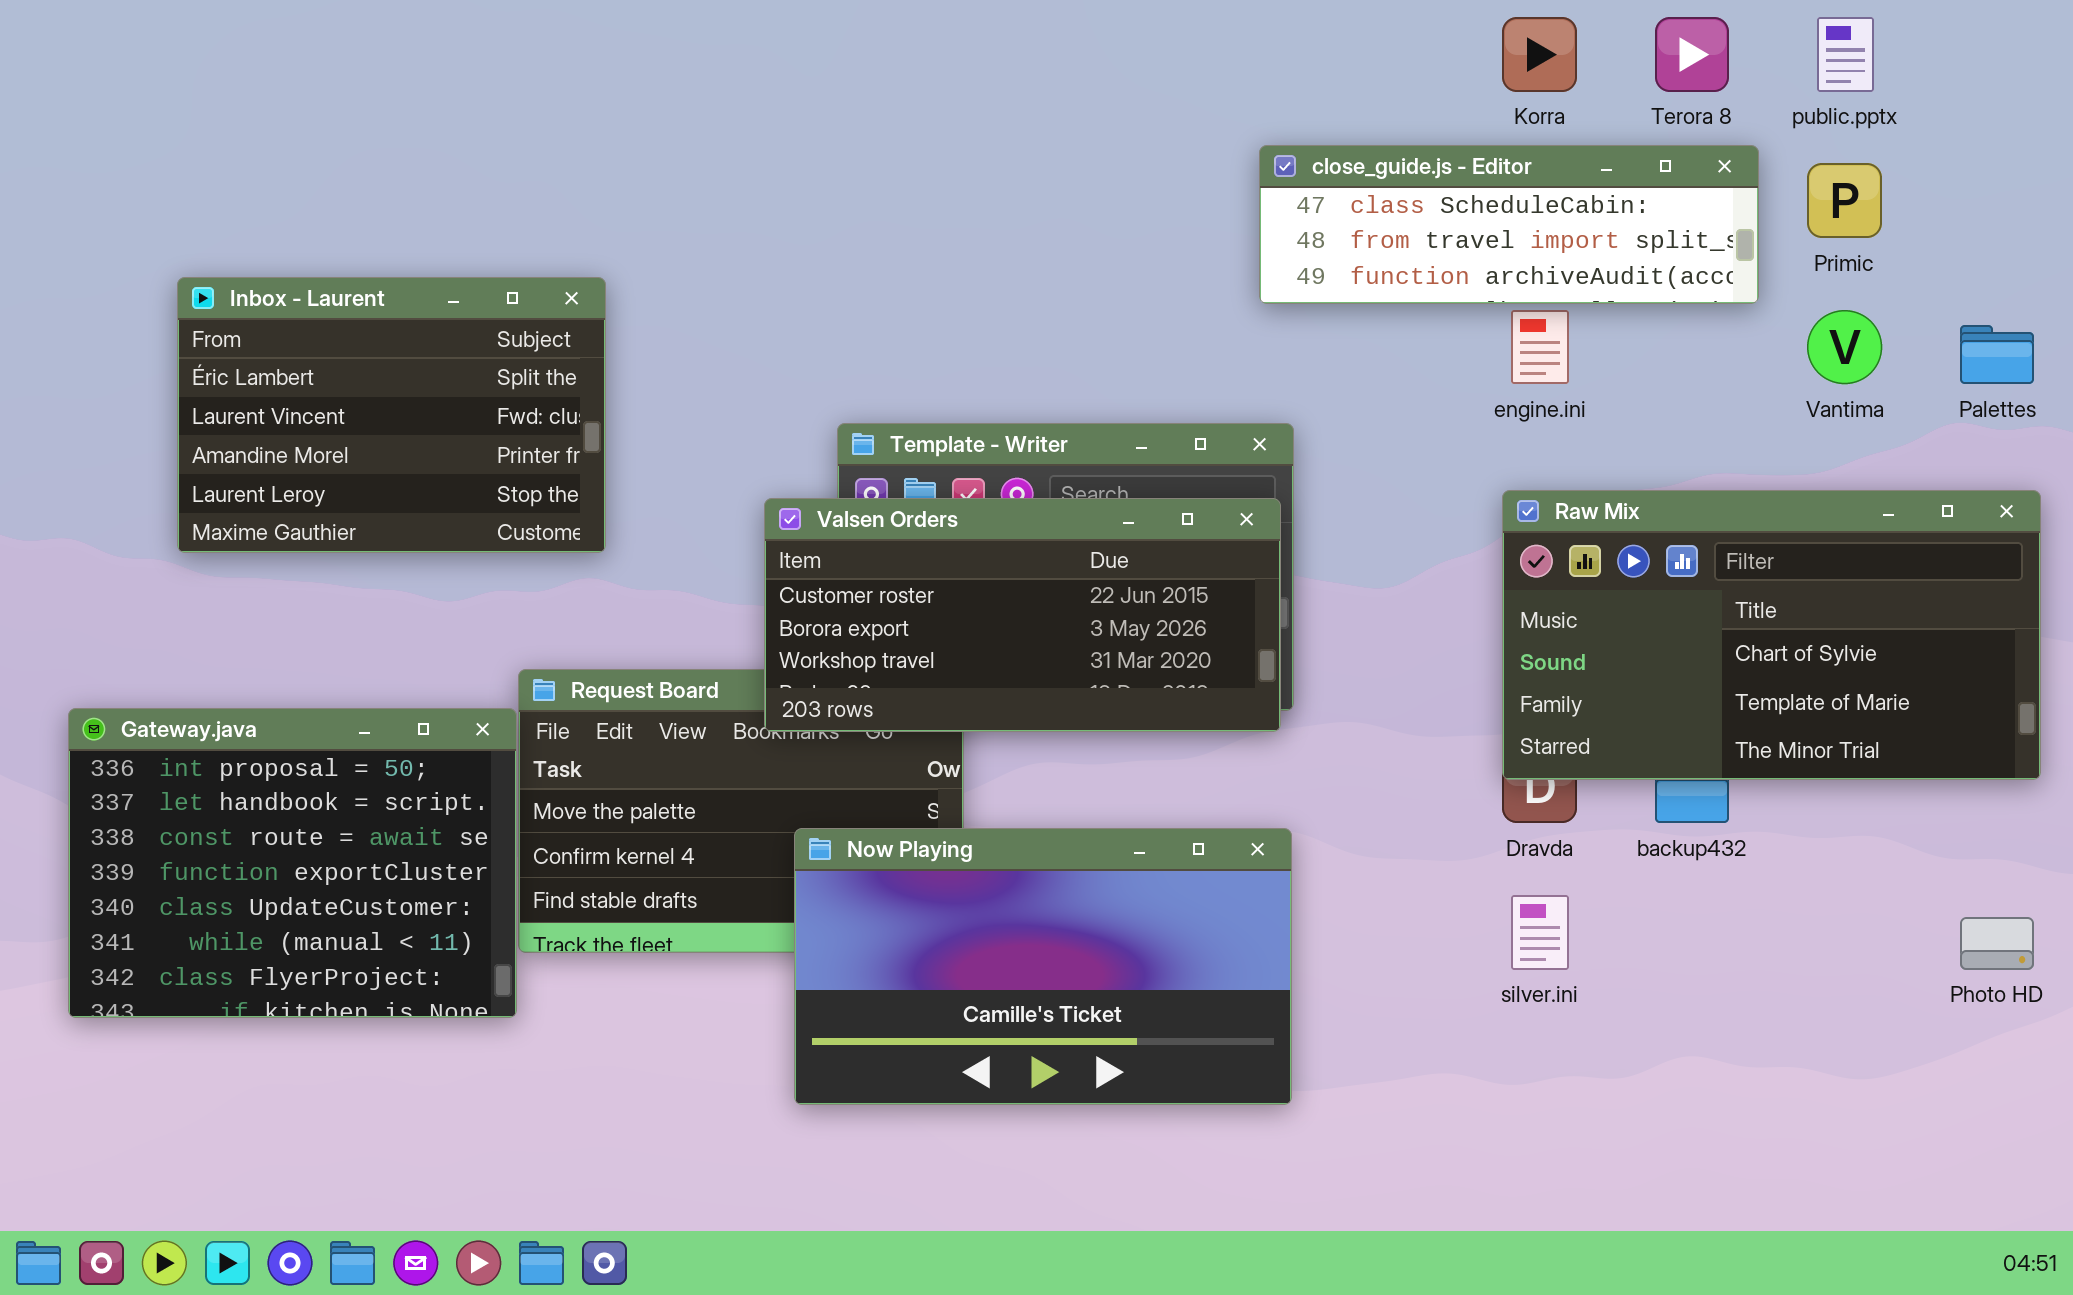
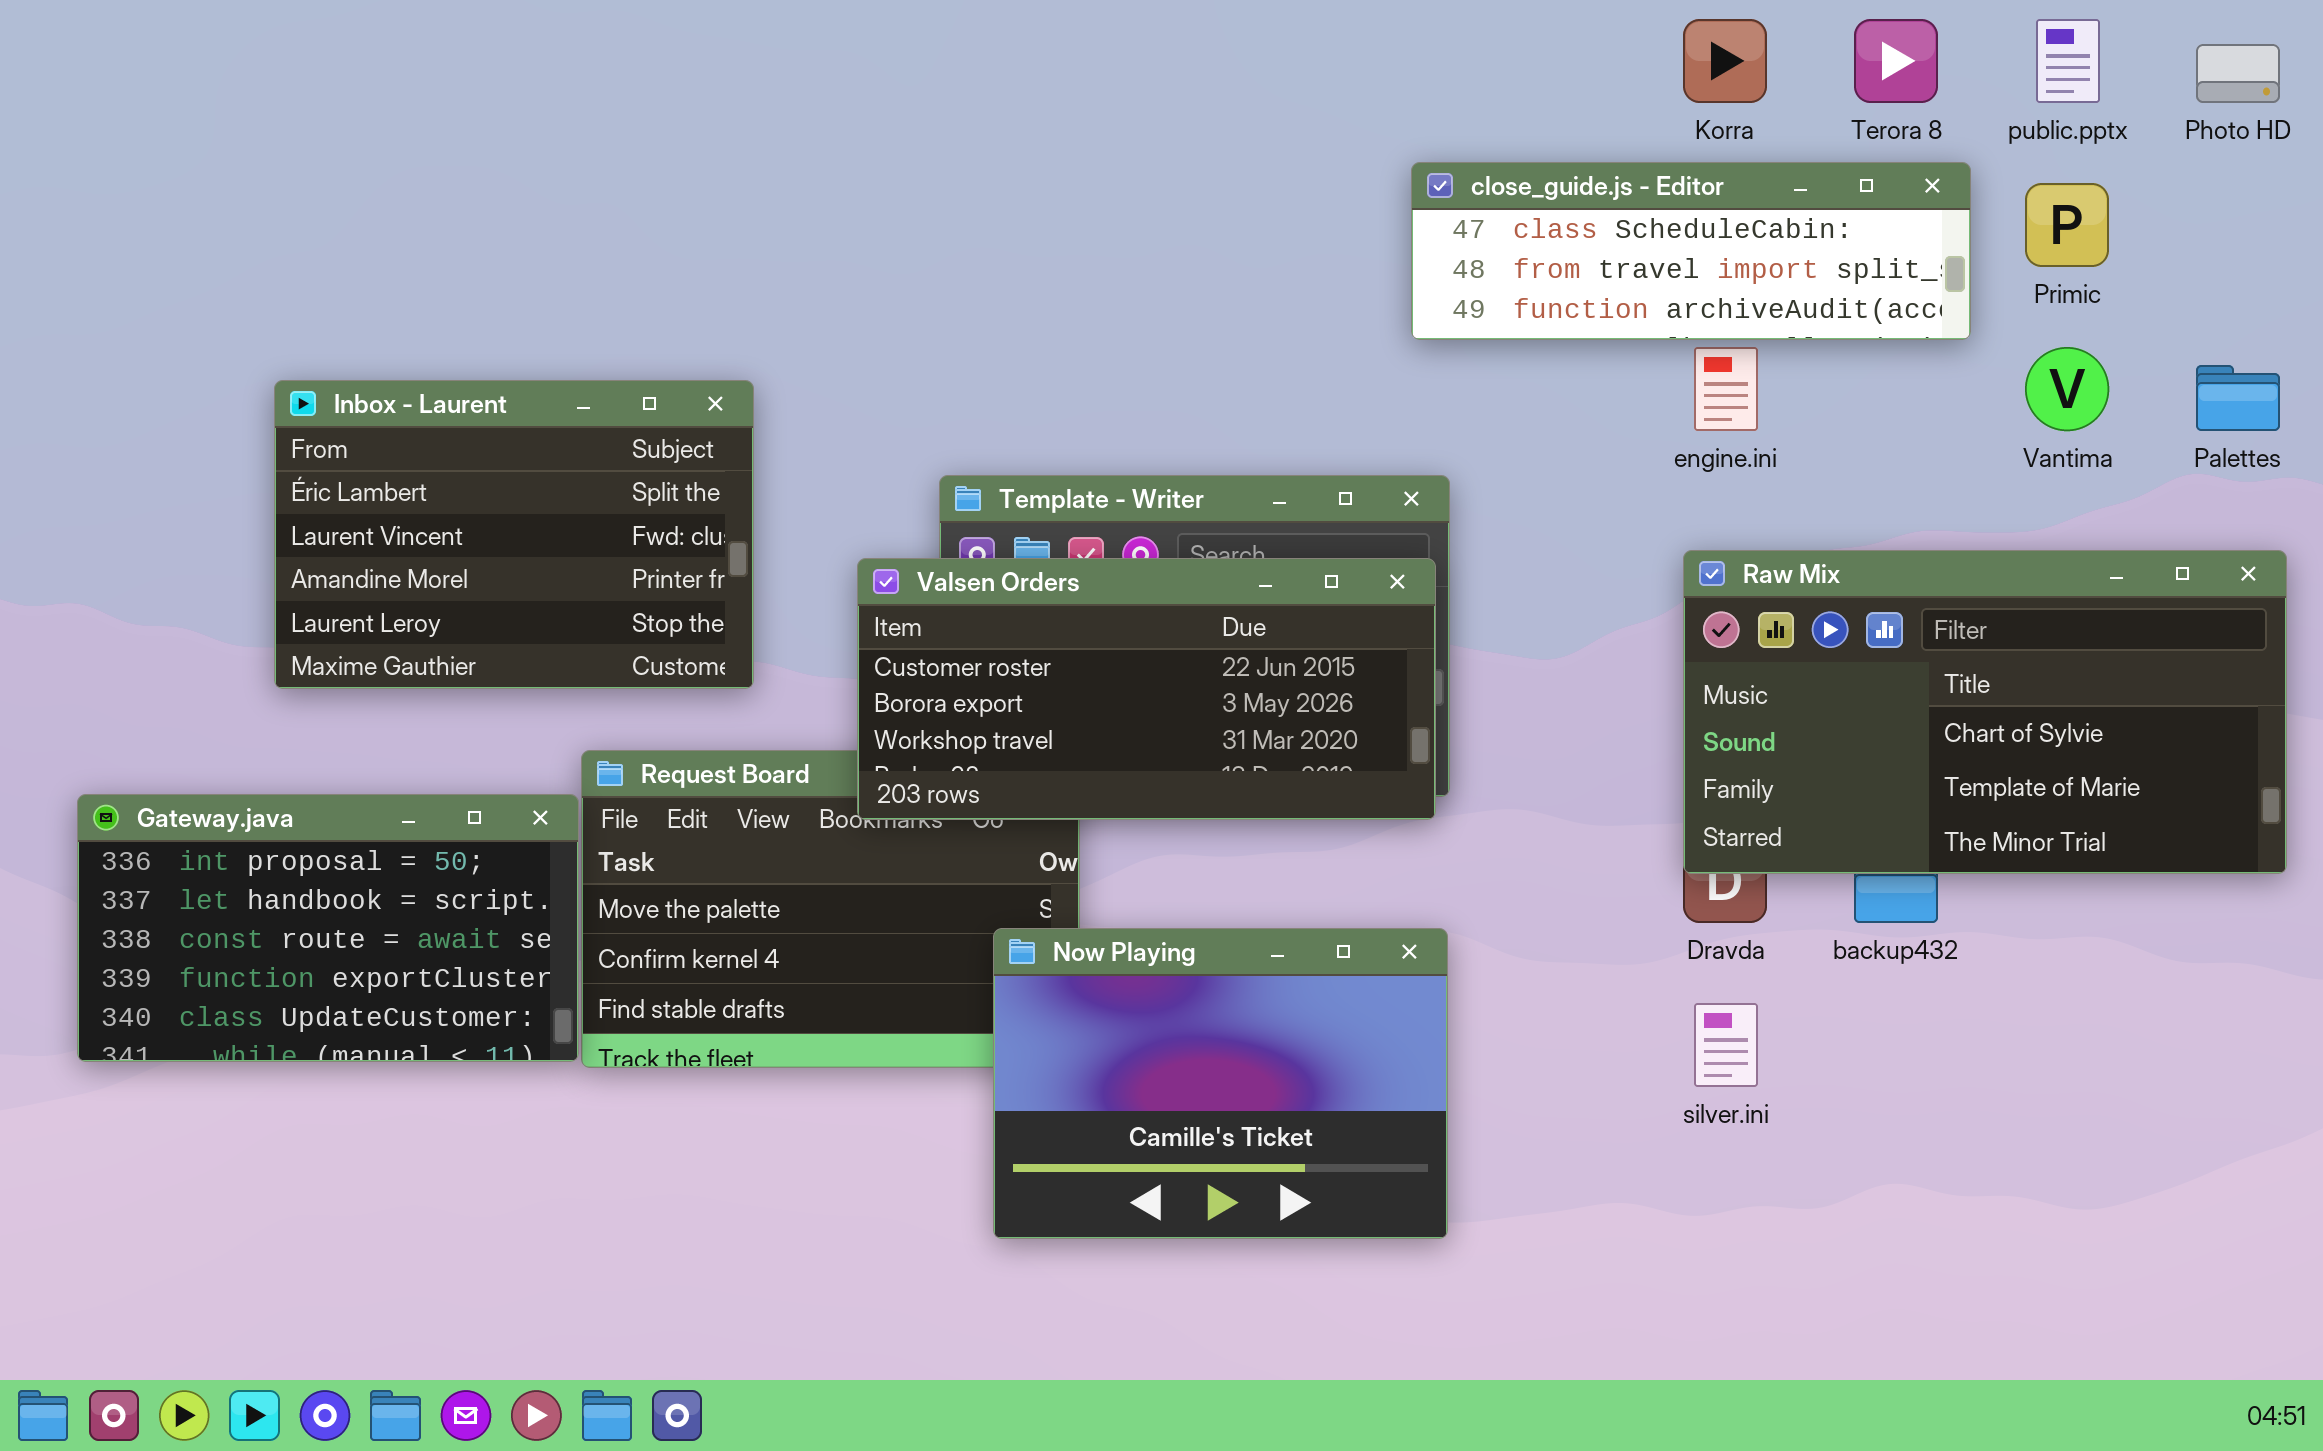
Inbox - Laurent: [177,277,606,553] -> [274,380,754,689], moved
Gateway.java: [68,708,517,1018] -> [77,794,579,1062], resized
Now Playing: [794,828,1292,1105] -> [993,928,1448,1239], resized
Photo HD: [1960,917,2034,970] -> [2196,44,2280,103], moved

